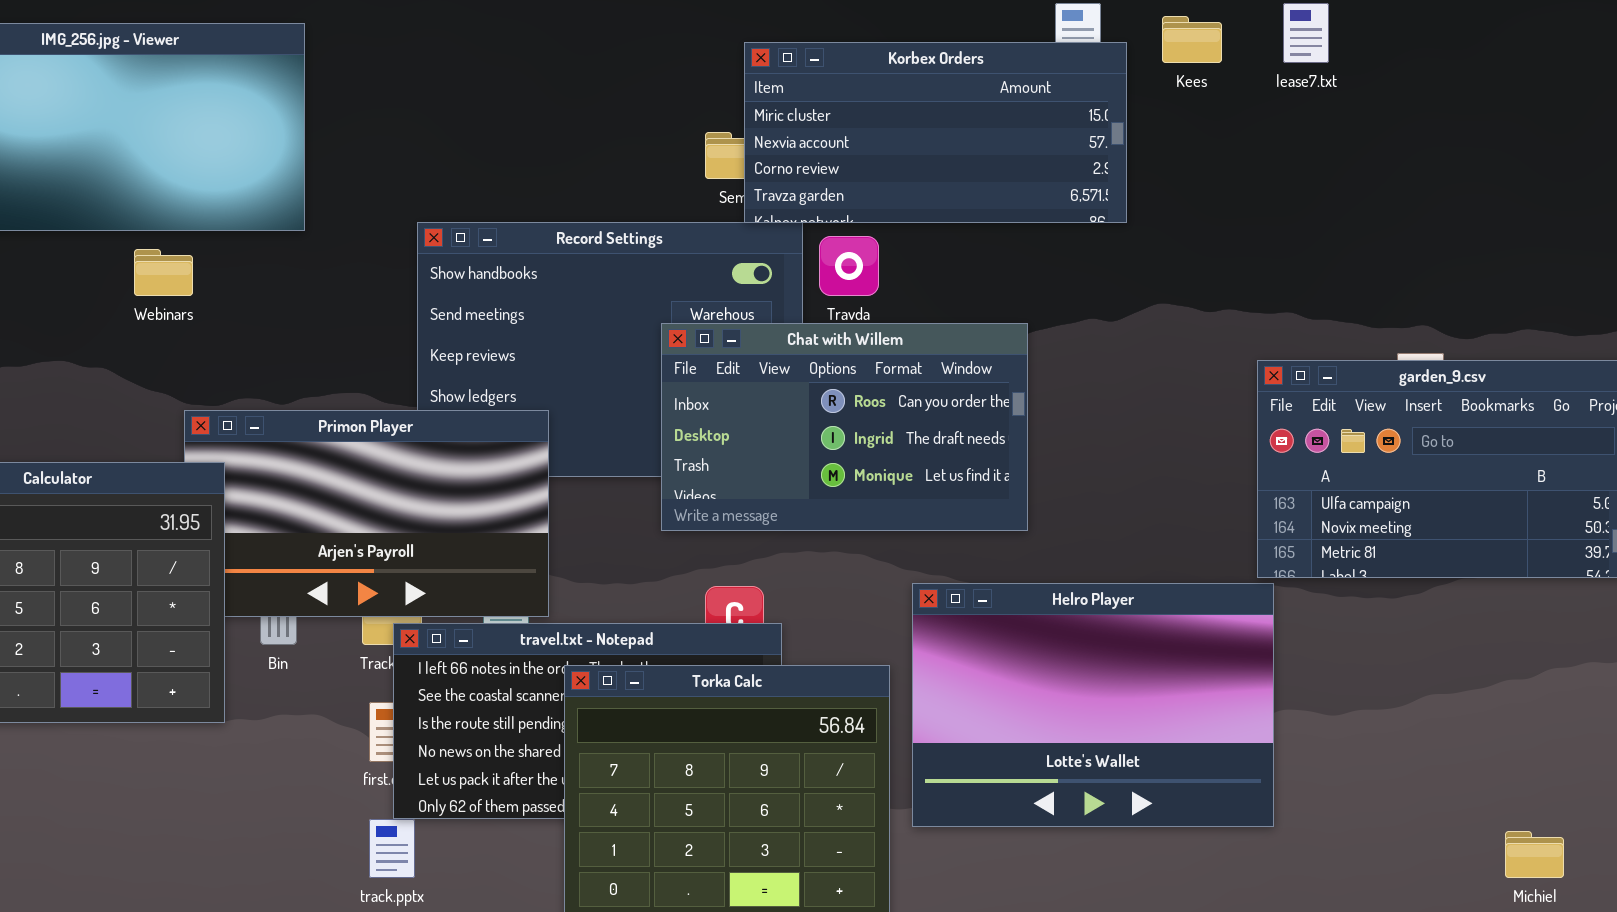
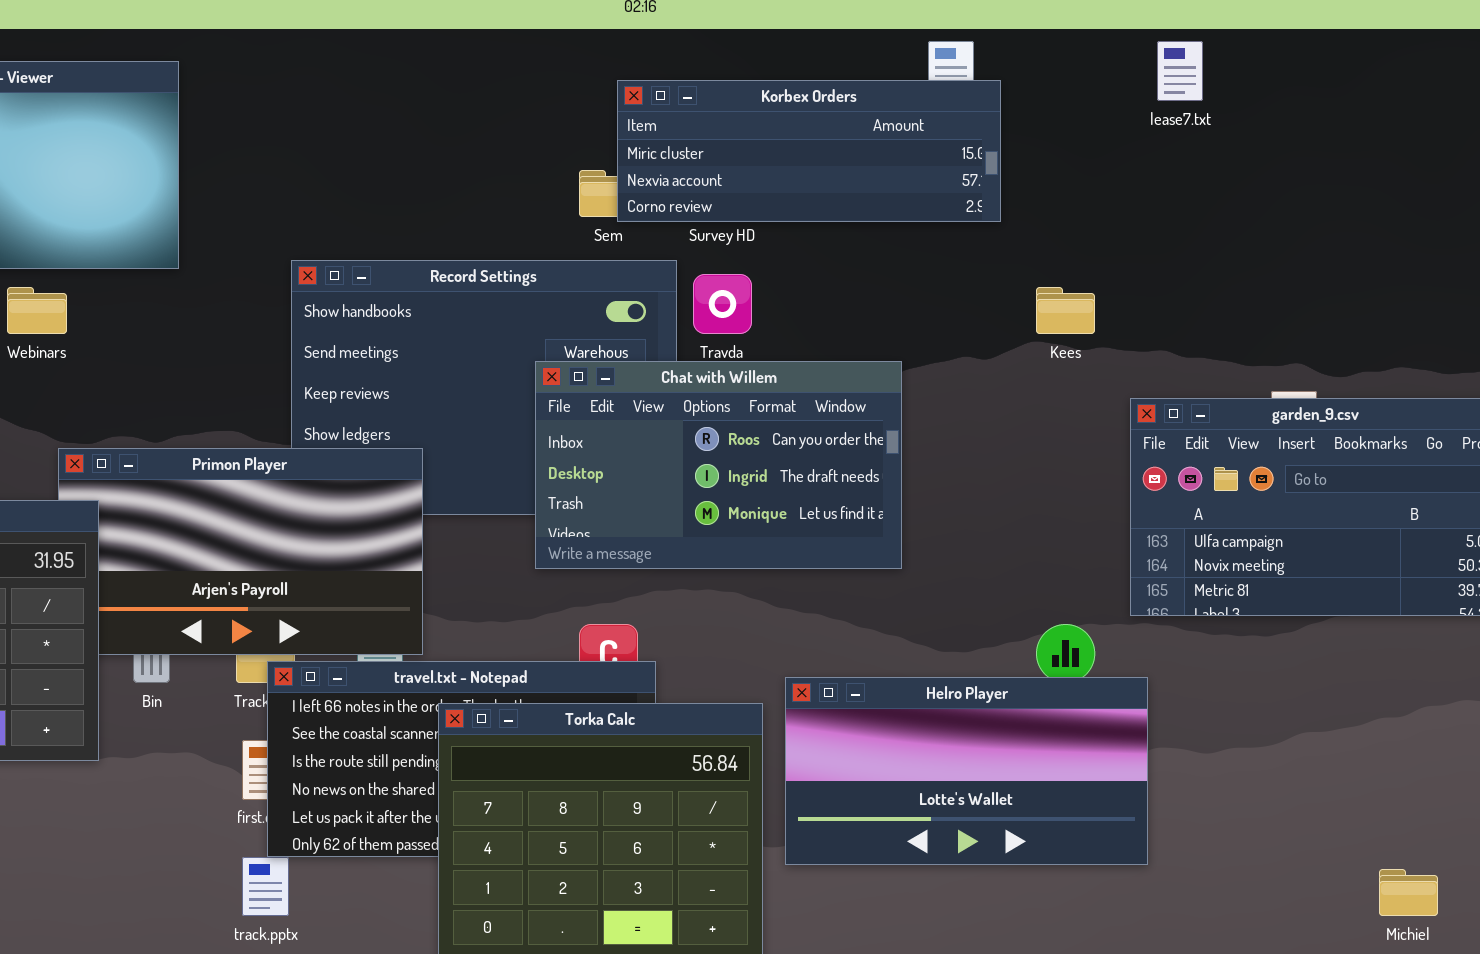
Kees: [1162,16,1222,63] -> [1036,287,1095,334], moved
Korbex Orders: [744,42,1127,223] -> [617,80,1001,222], resized
Helro Player: [912,583,1274,827] -> [785,677,1148,865], resized

